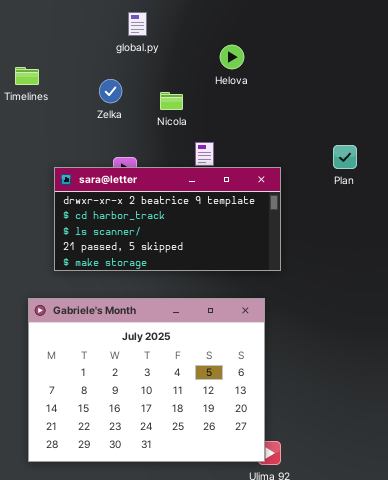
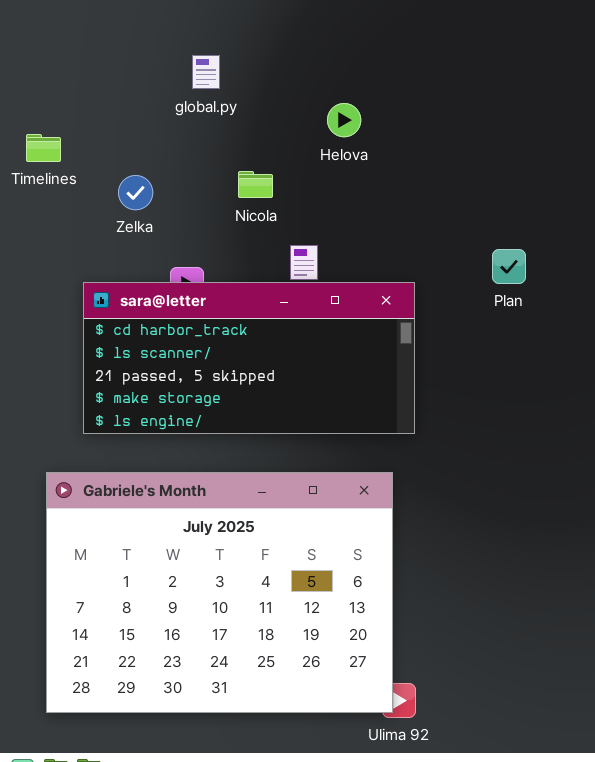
Zelka: [99,79,122,103] -> [118,175,153,210], moved
sara@letter: [54,167,281,271] -> [83,282,415,434], scrolled down 1 row

